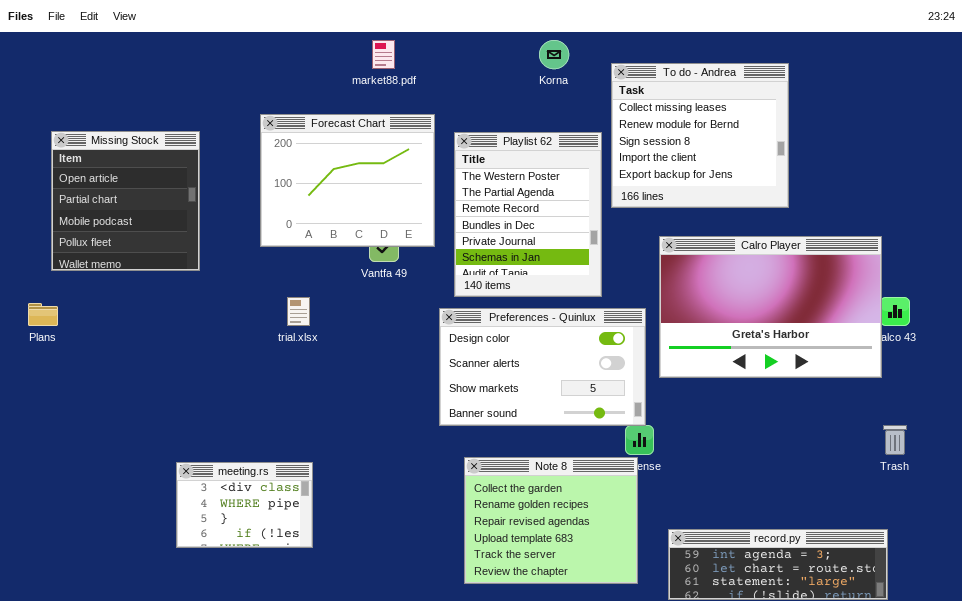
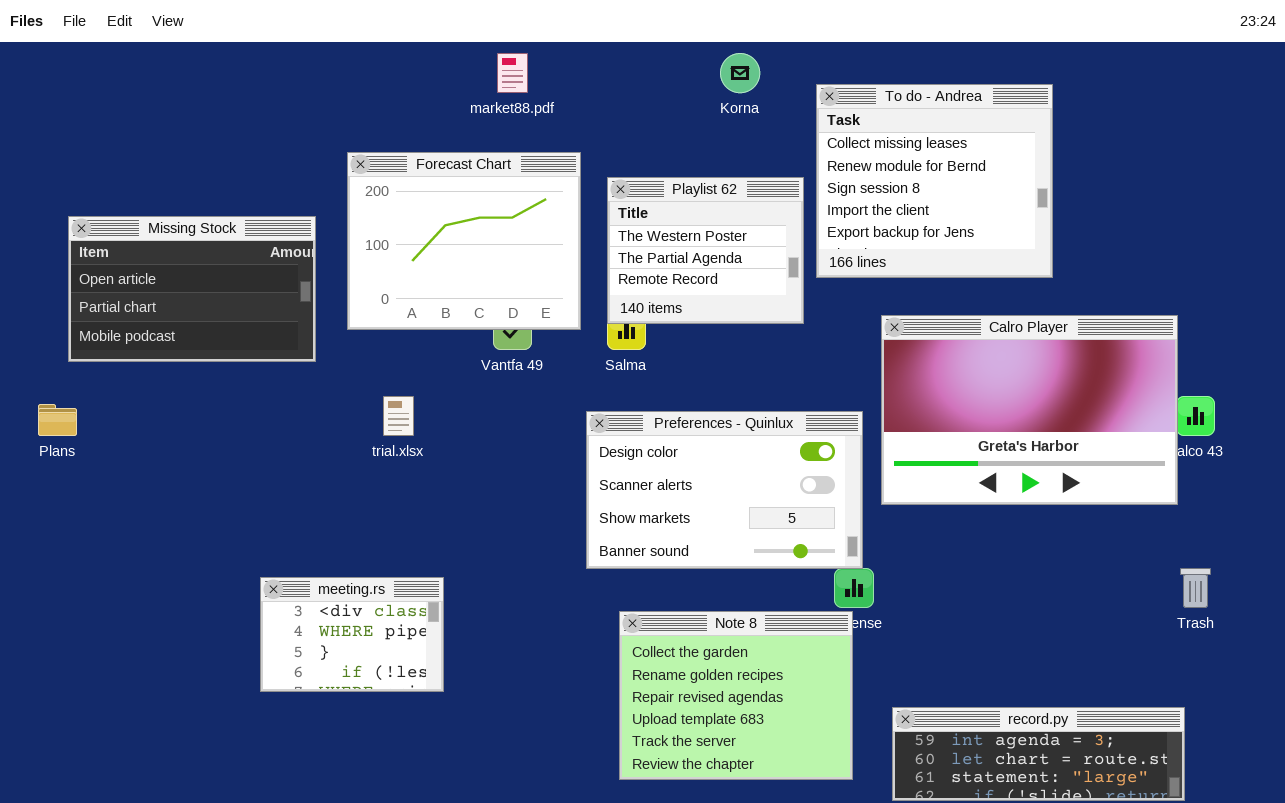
Missing Stock: [51,131,200,271] -> [68,216,316,362], resized
Playlist 62: [454,132,602,297] -> [607,177,804,324], resized
meeting.rs: [176,462,313,548] -> [260,577,444,692], moved

